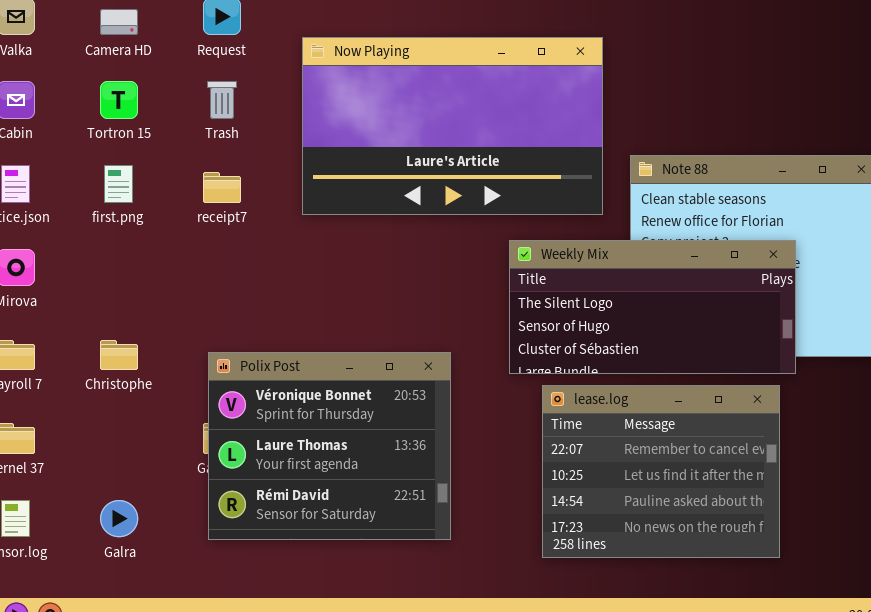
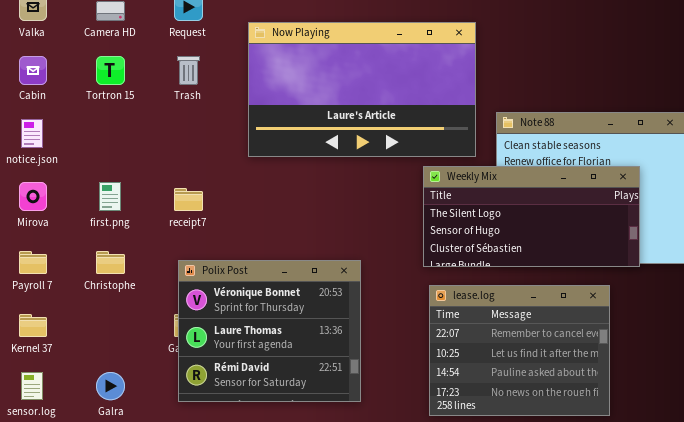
first.png: [104,165,133,203] -> [99,182,121,211], moved
receipt7: [203,172,241,203] -> [174,188,203,211], moved
Weekly Mix: [509,240,796,374] -> [423,166,640,267], moved

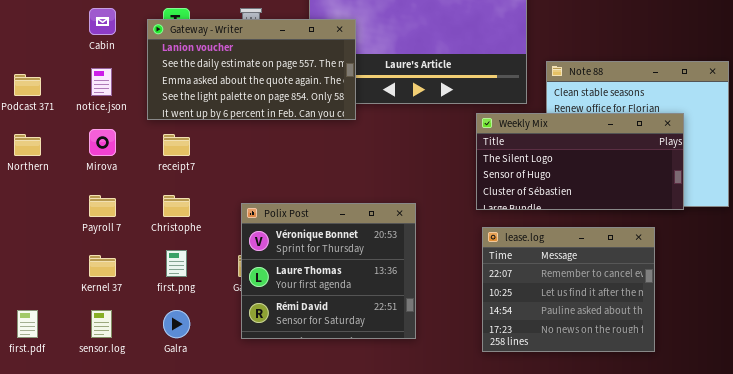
Gateway - Writer: none -> [147,19,356,120], opened
first.png: [99,182,121,211] -> [166,250,187,277], moved
receipt7: [174,188,203,211] -> [163,134,190,156], moved

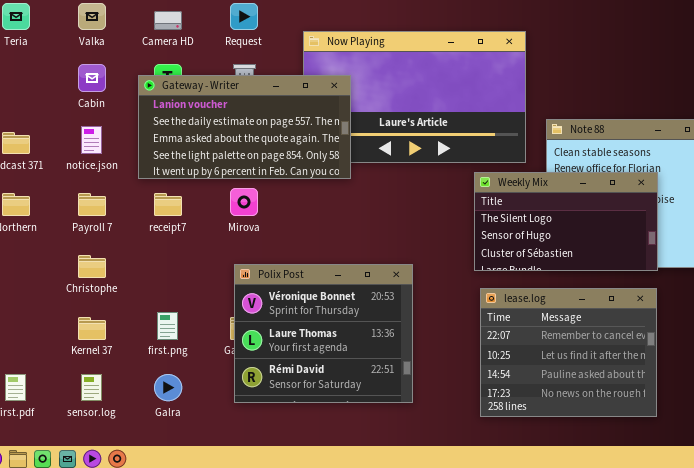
Weekly Mix: [476,113,684,210] -> [474,172,658,271], resized
Mirova: [89,129,116,156] -> [230,188,258,216], moved
Payroll 7: [89,195,116,217] -> [78,193,106,216], moved
Christophe: [163,195,190,217] -> [78,255,106,278], moved

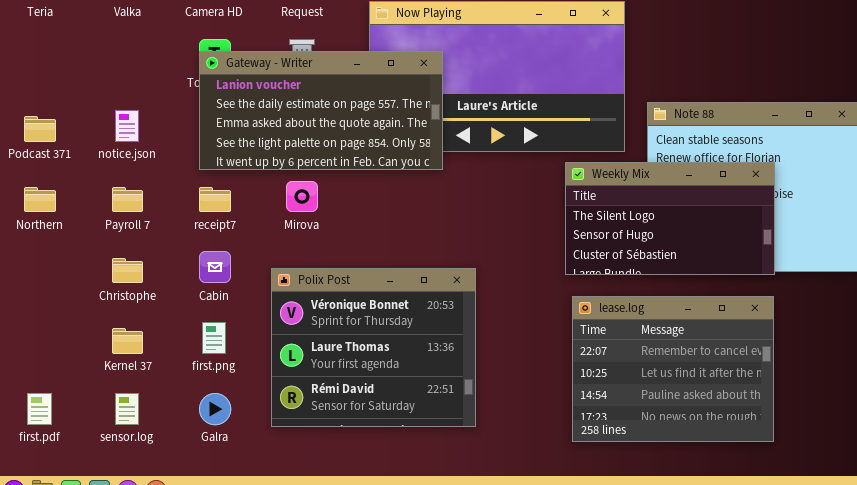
Cabin: [78,64,106,92] -> [199,251,231,283], moved
Gateway - Writer: [138,75,351,179] -> [199,51,443,170], moved
Polix Post: [234,264,413,403] -> [271,268,476,427], moved

